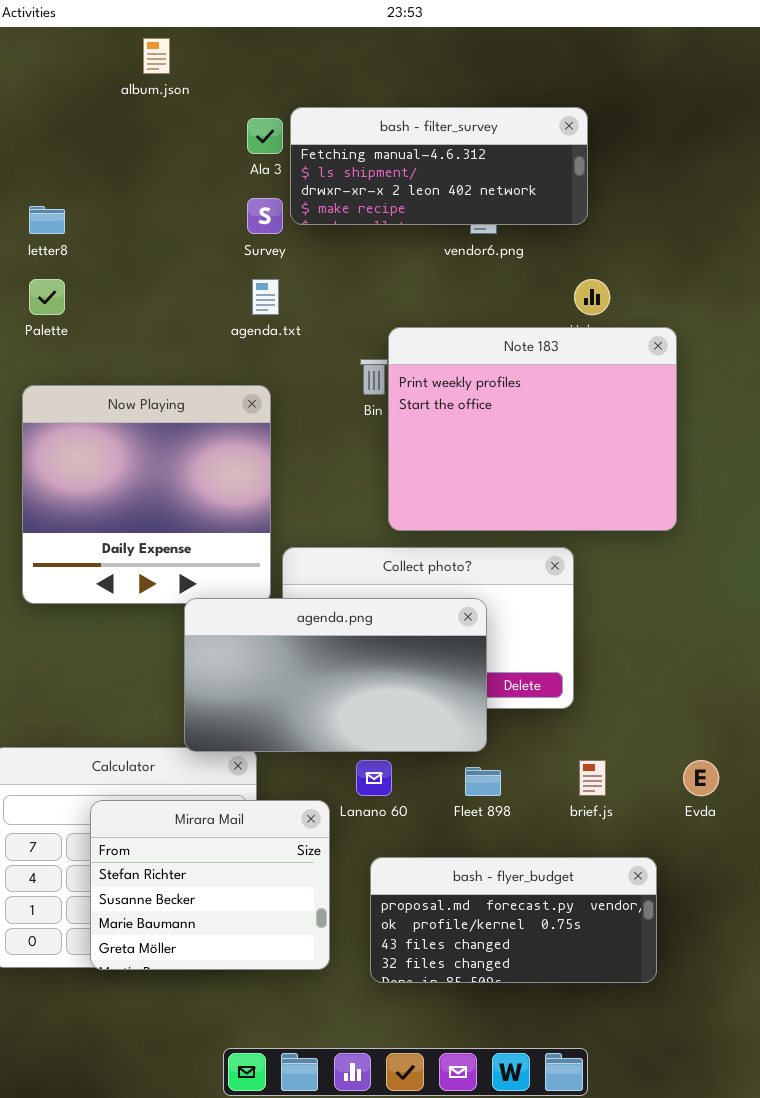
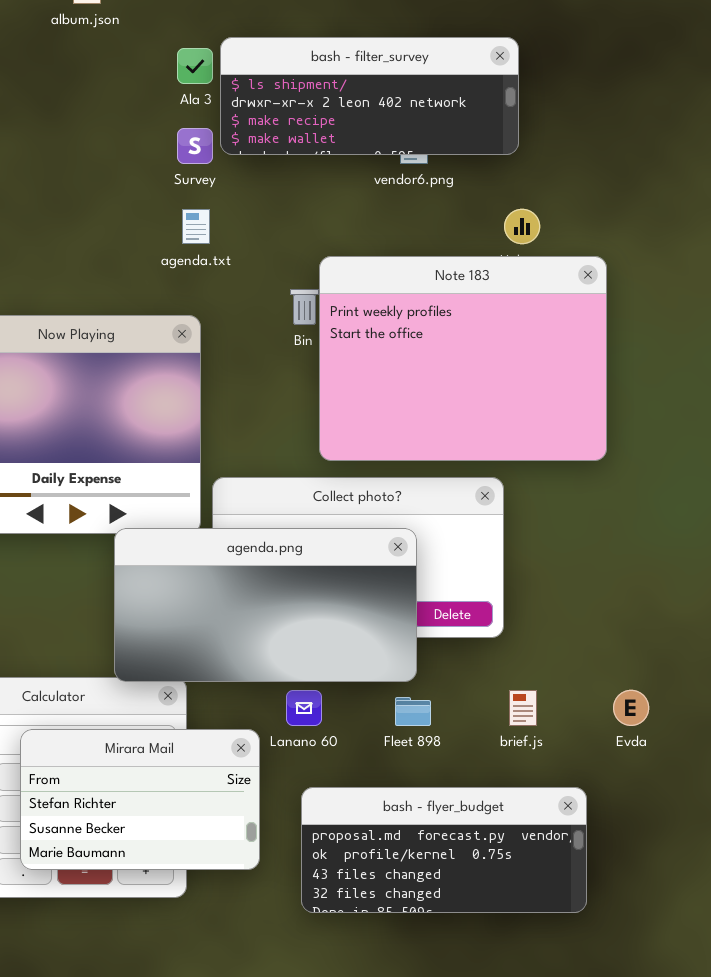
bash - filter_survey: [290,107,588,225] -> [220,37,519,155], scrolled down 1 row
Mirara Mail: [90,800,330,970] -> [20,729,260,870], resized

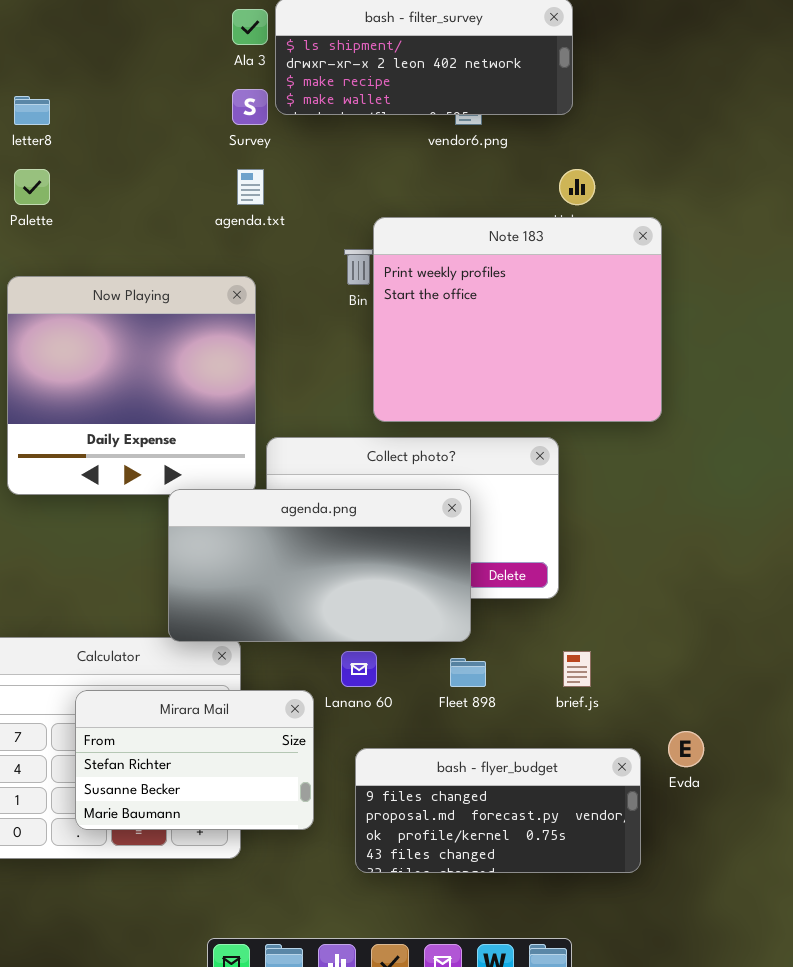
Evda: [613,690,649,726] -> [668,731,704,767], moved
bash - flyer_budget: [301,787,587,913] -> [355,748,641,873], scrolled up 1 row

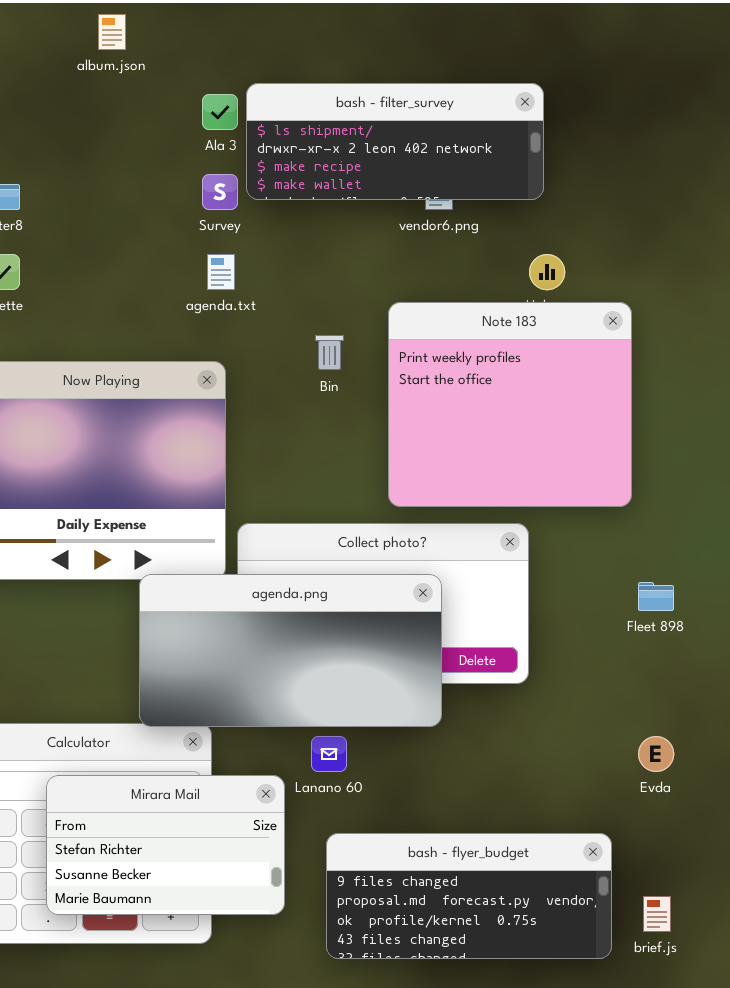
Note 183: [373,217,662,422] -> [388,302,632,507], resized
brief.js: [563,651,591,687] -> [643,896,671,932], moved
Fleet 898: [450,658,486,687] -> [638,582,674,611], moved
Evda: [668,731,704,767] -> [638,736,674,772], moved

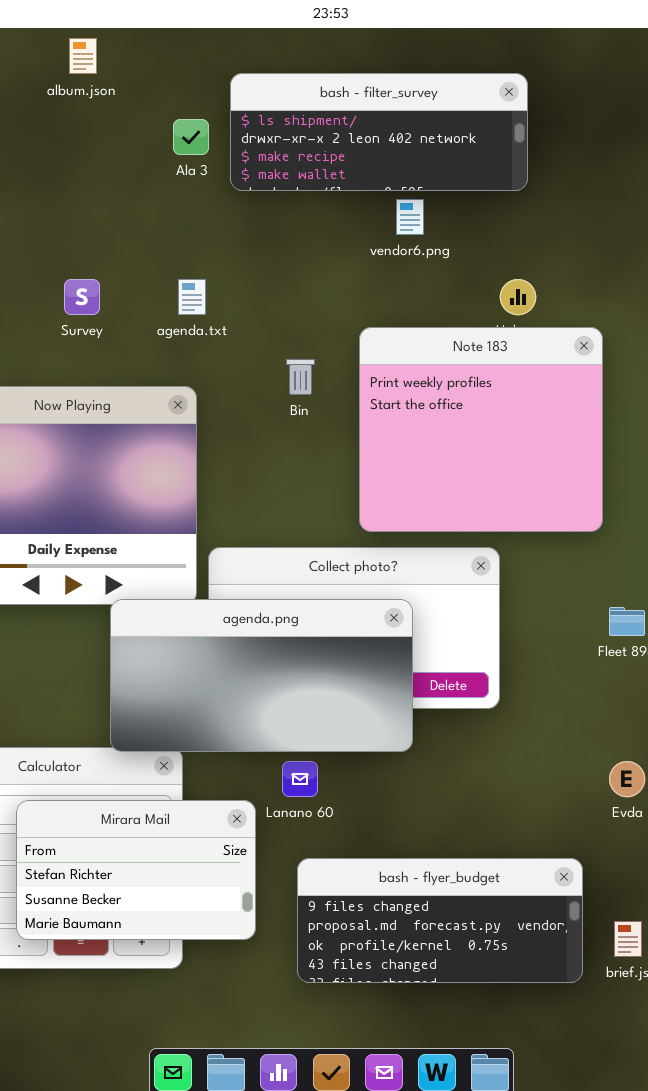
bash - filter_survey: [246,83,544,200] -> [230,73,528,191], moved
Survey: [202,174,238,210] -> [64,279,100,315], moved

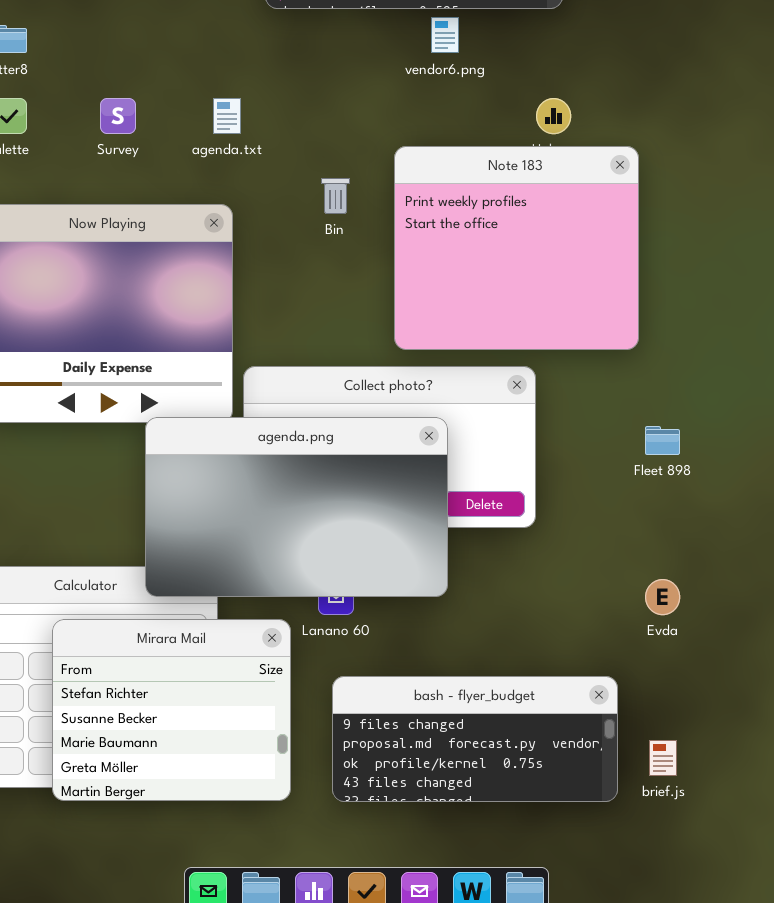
agenda.png: [110,599,413,752] -> [145,417,448,597], resized
Mirara Mail: [16,800,256,940] -> [52,619,291,801], resized

